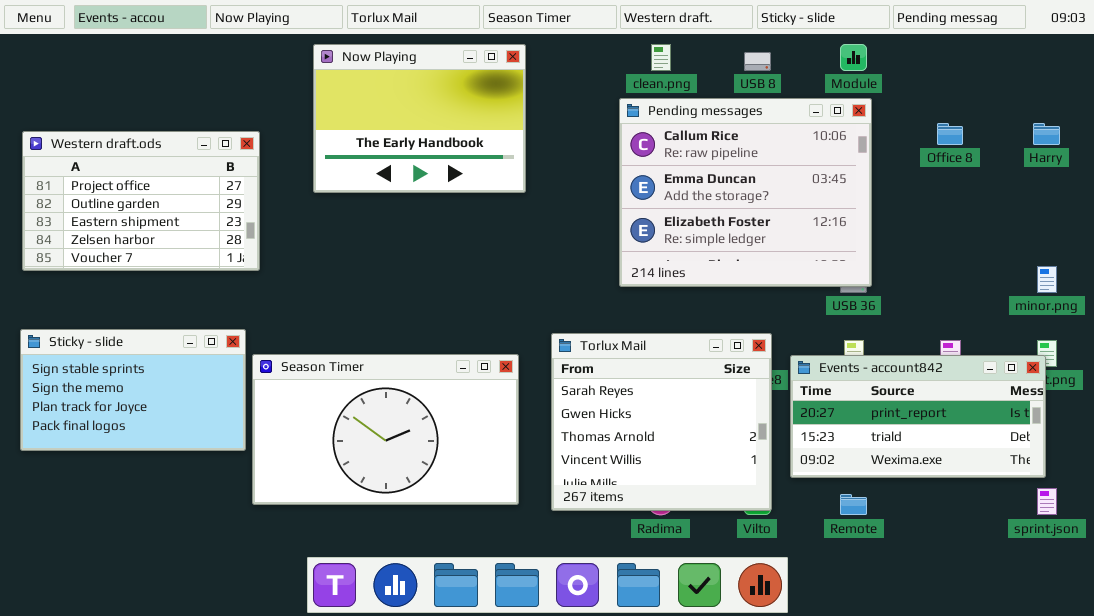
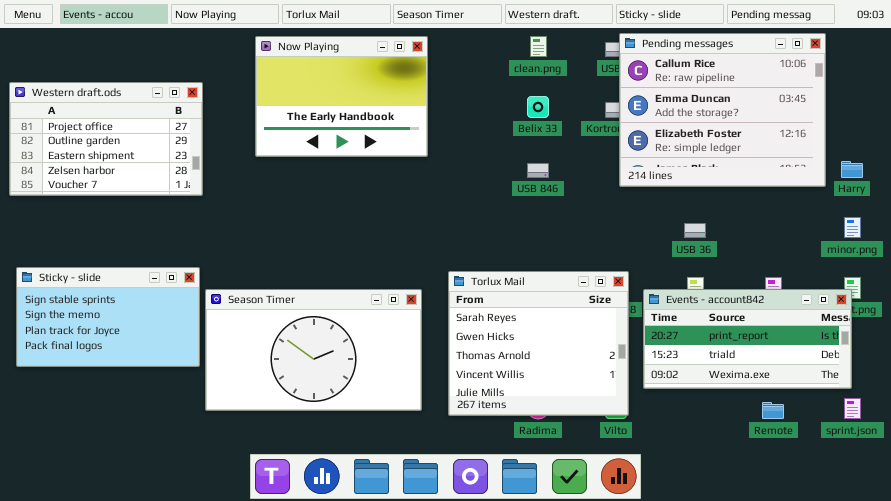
Pending messages: [619,98,872,287] -> [619,33,826,187], moved
Harry: [1033,123,1060,145] -> [841,161,863,178], moved
Western draft.ods: [22,131,260,271] -> [9,82,203,196], moved
Remote: [840,494,867,515] -> [762,402,784,419], moved

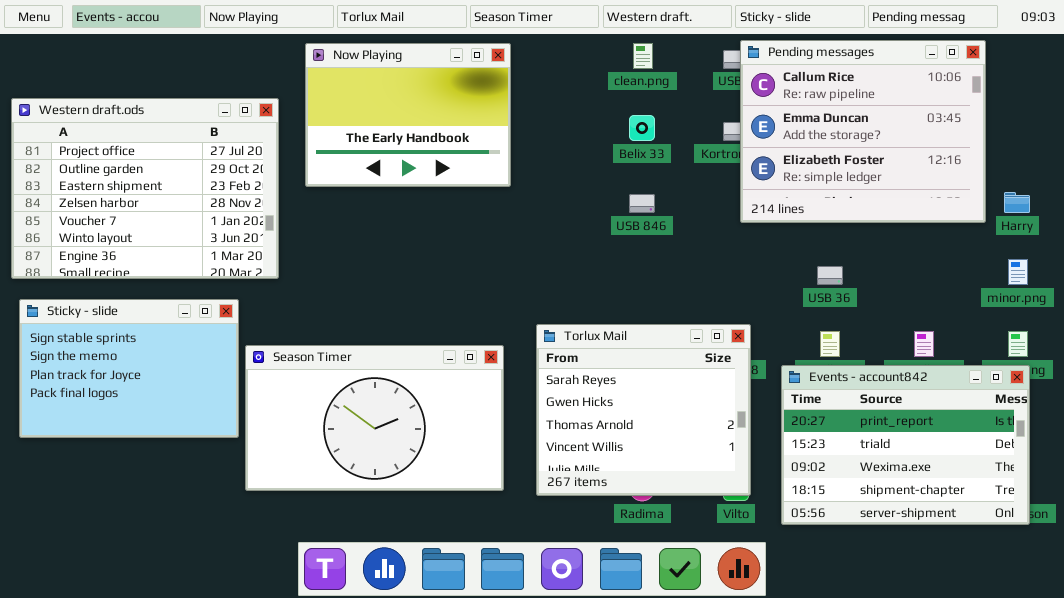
Western draft.ods: [9,82,203,196] -> [11,98,279,279], resized
Sticky - slide: [16,267,200,367] -> [19,299,239,438], resized
Events - account842: [643,289,852,389] -> [781,365,1030,525], moved, resized

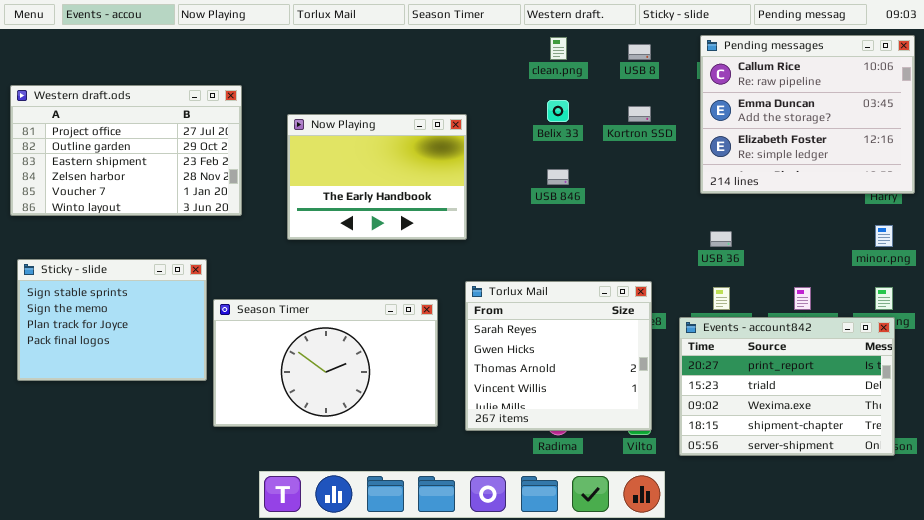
Pending messages: [740,40,986,223] -> [700,35,915,194], moved
Now Playing: [305,43,511,187] -> [287,114,467,240], moved
Western draft.ods: [11,98,279,279] -> [10,85,242,216], resized

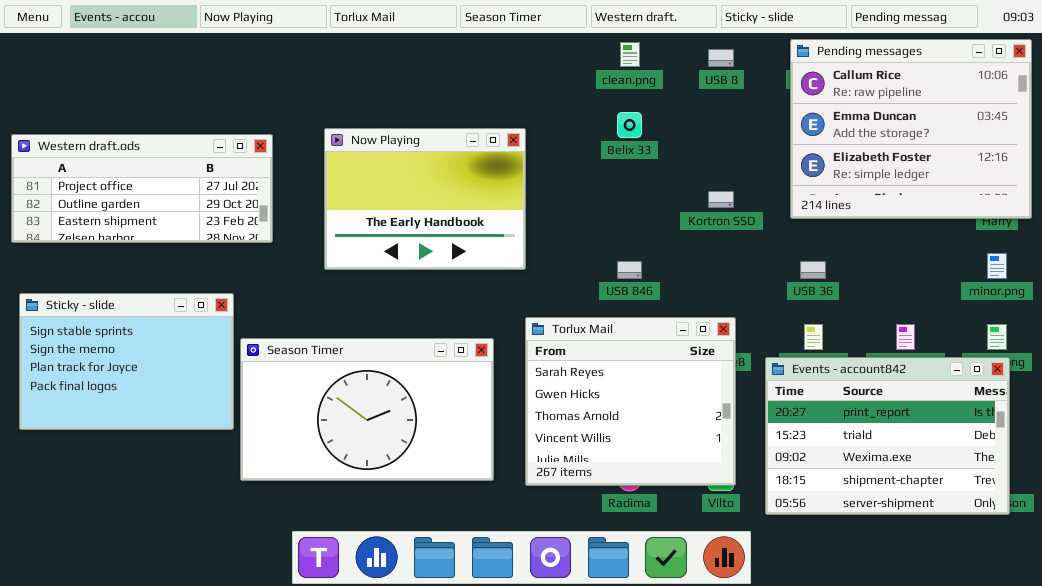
Western draft.ods: [10,85,242,216] -> [11,134,273,243], resized
Kortron SSD: [628,106,651,122] -> [708,191,734,208], moved
USB 846: [547,169,569,185] -> [617,261,642,279], moved

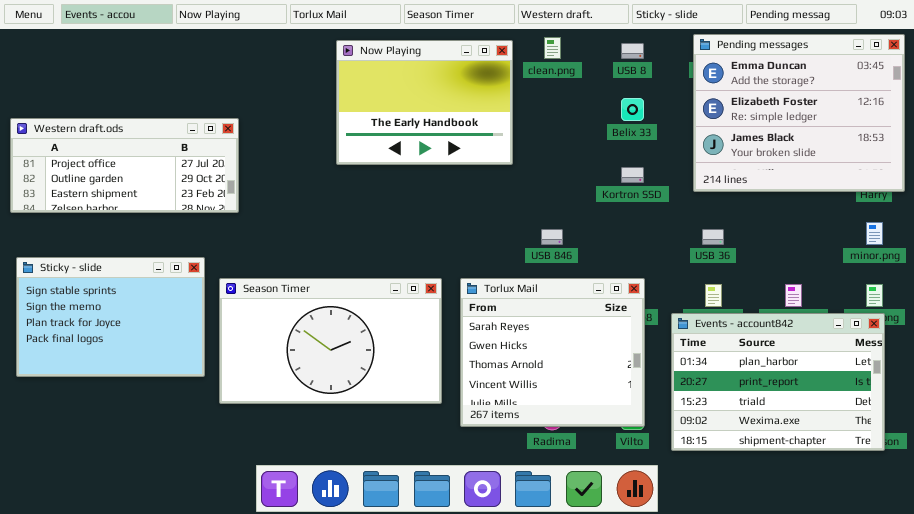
Pending messages: [790,39,1032,219] -> [693,34,905,192], scrolled down 1 row
Belix 33: [617,112,642,138] -> [621,98,644,121], moved
Now Playing: [324,128,526,270] -> [336,40,513,165], moved
Season Timer: [240,338,494,481] -> [219,278,442,404], moved
Events - account842: [765,357,1010,515] -> [671,313,885,451], scrolled up 1 row

